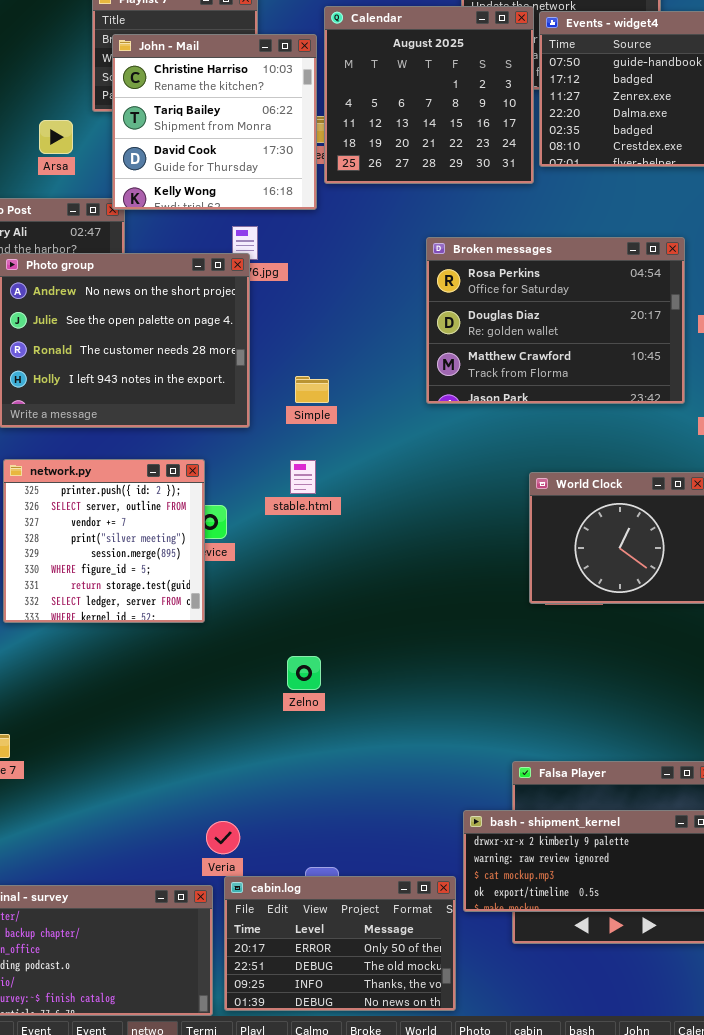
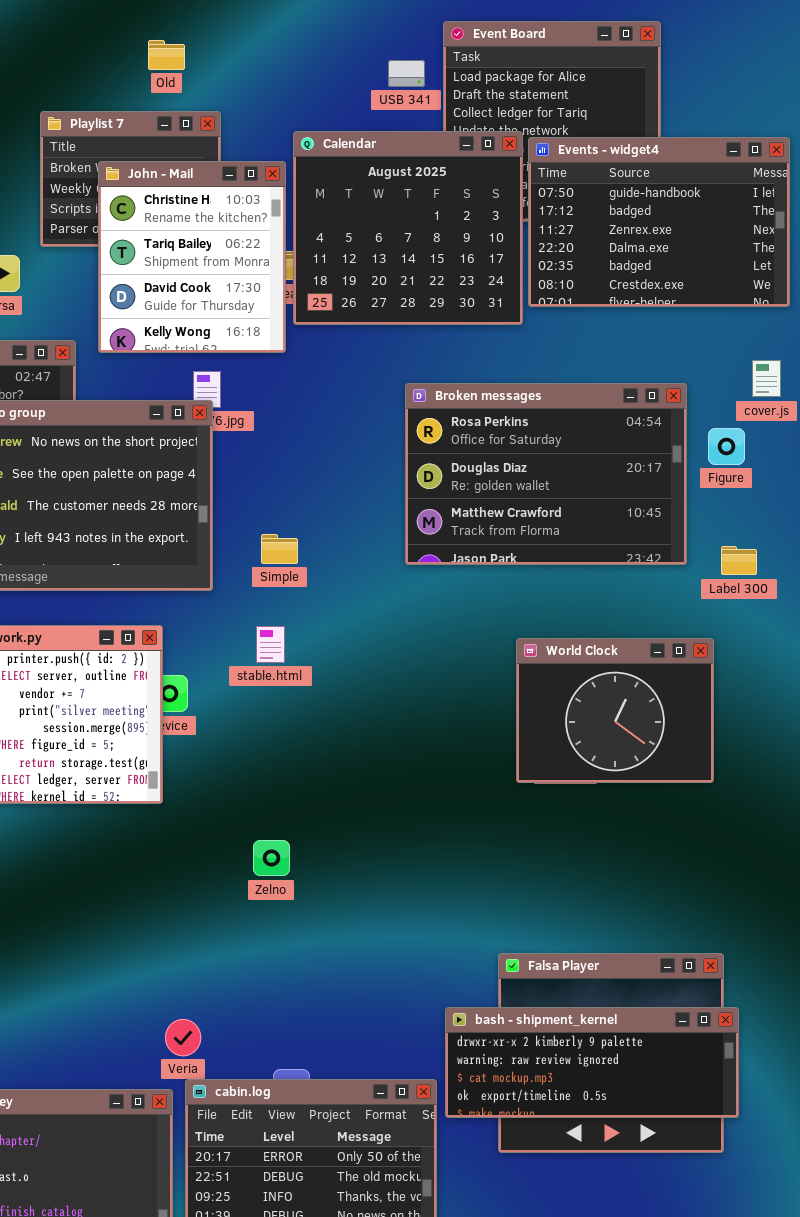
John - Mail: [112,34,317,210] -> [98,161,286,353], resized

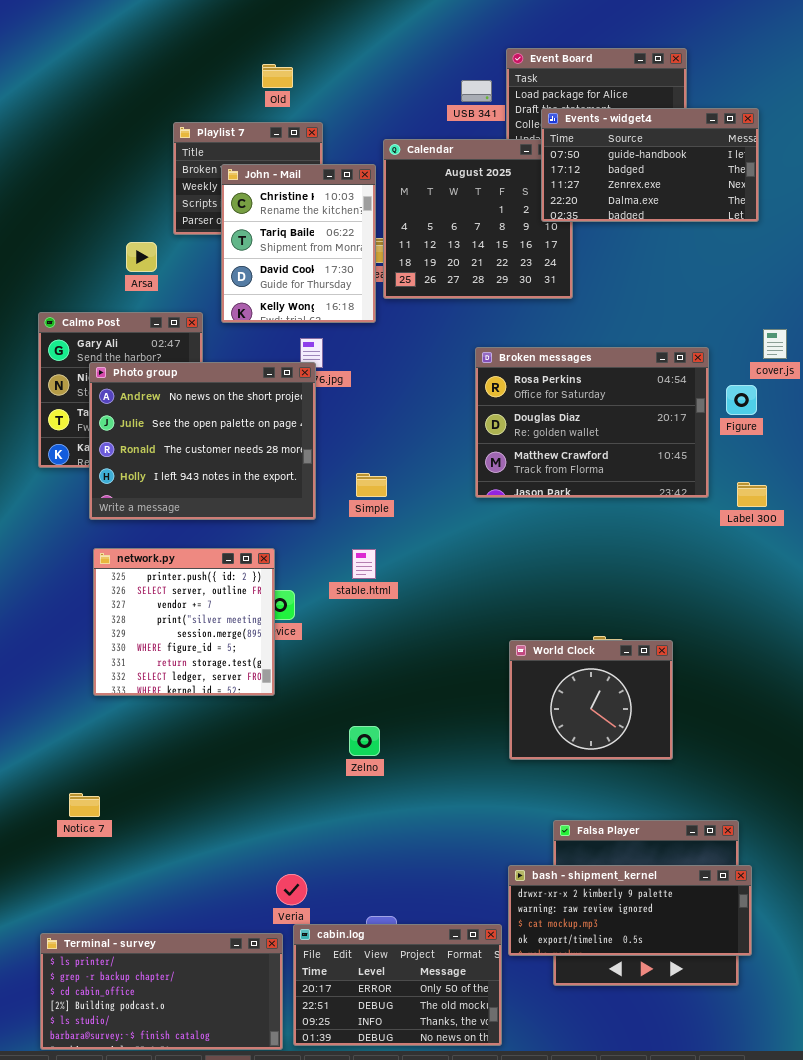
Events - widget4: [528,137,790,307] -> [541,108,759,222], moved, resized
World Clock: [516,638,714,783] -> [509,640,673,760], moved

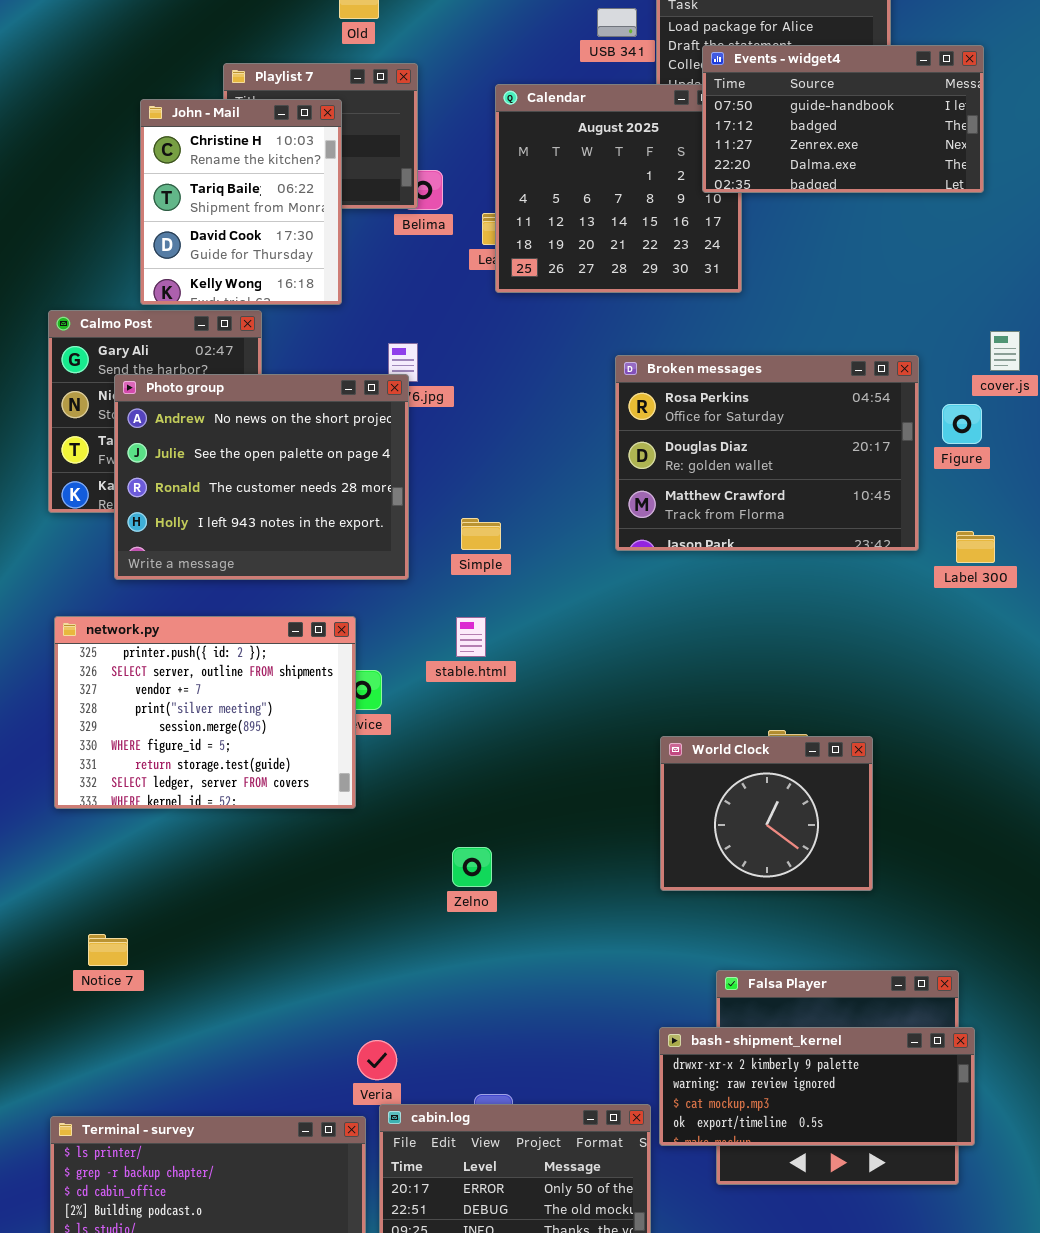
John - Mail: [221,164,376,323] -> [140,99,342,305], moved
network.py: [93,548,275,696] -> [54,616,356,809], resized

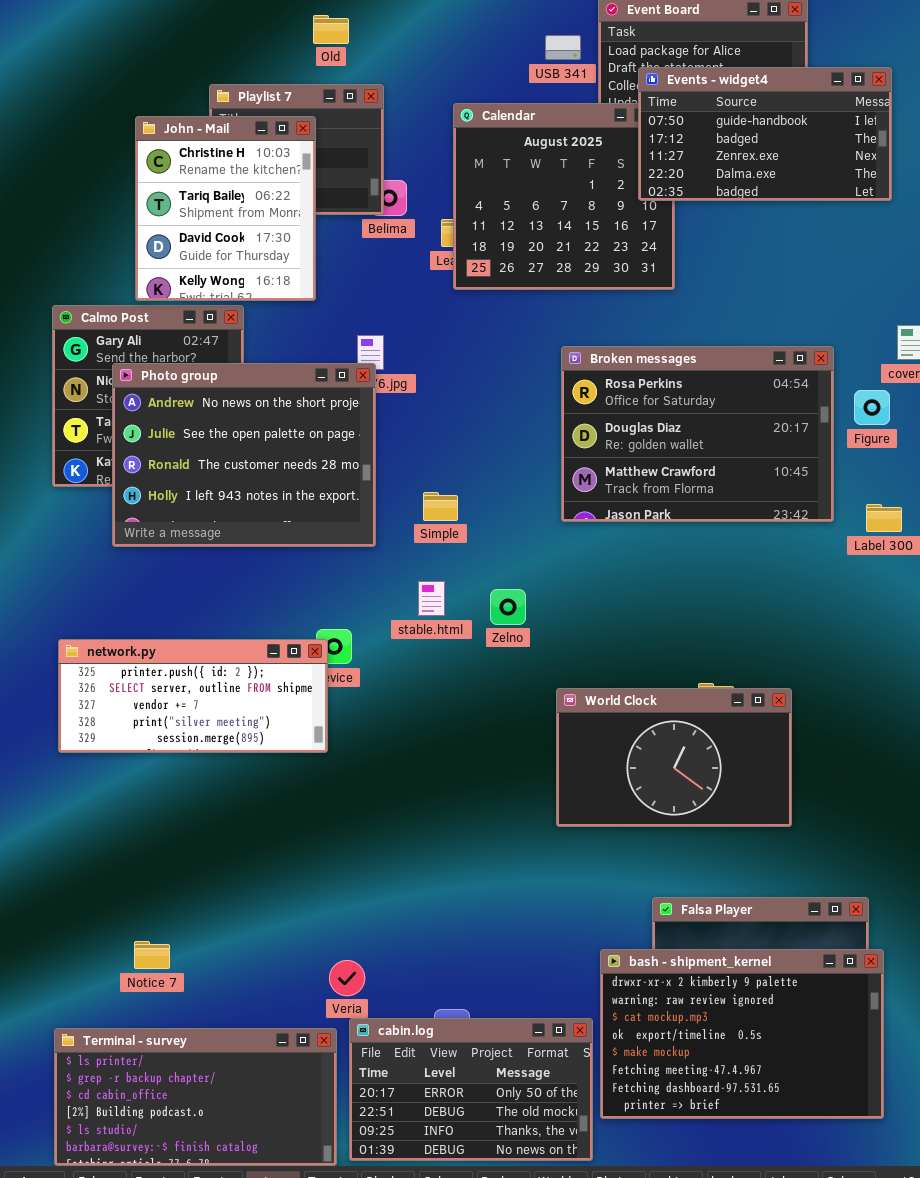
network.py: [54,616,356,809] -> [58,639,328,753], resized
World Clock: [660,736,873,891] -> [556,688,792,827], resized
Zelno: [452,847,492,887] -> [490,589,526,625], moved
Notice 7: [88,934,128,966] -> [134,941,170,969], moved
bash - shipment_kernel: [659,1027,975,1146] -> [600,949,884,1119], resized

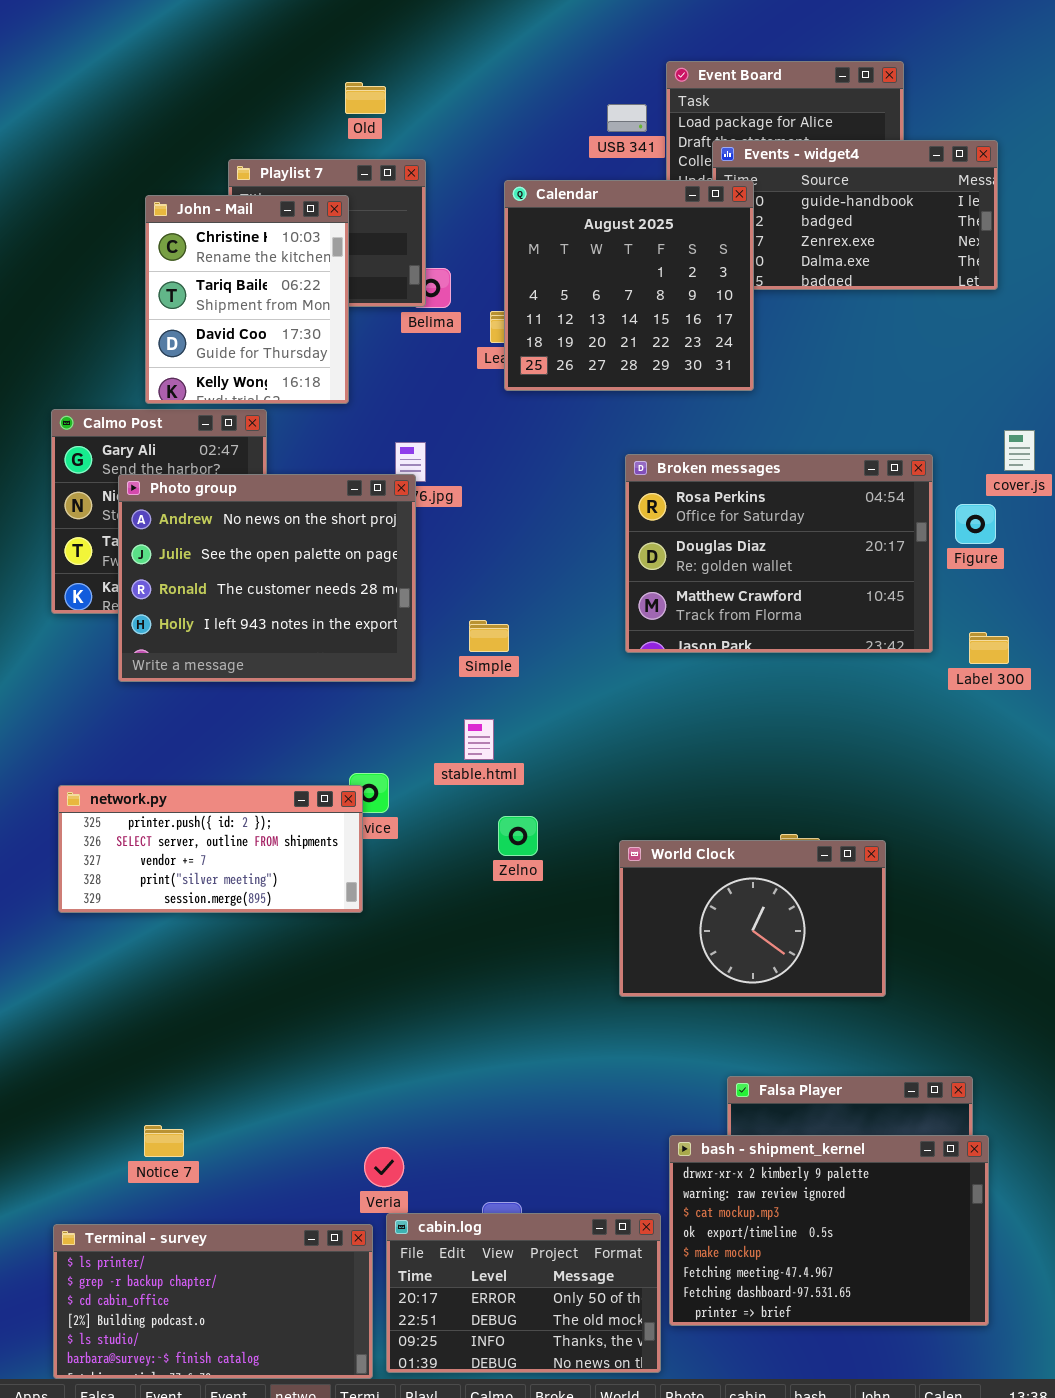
Calendar: [453,103,675,290] -> [504,180,754,391], raised
Zelno: [490,589,526,625] -> [498,816,538,856], moved

